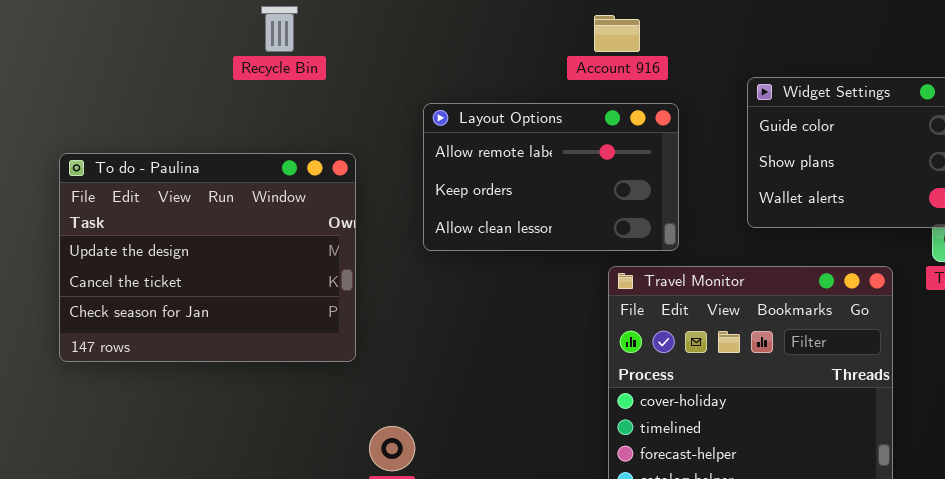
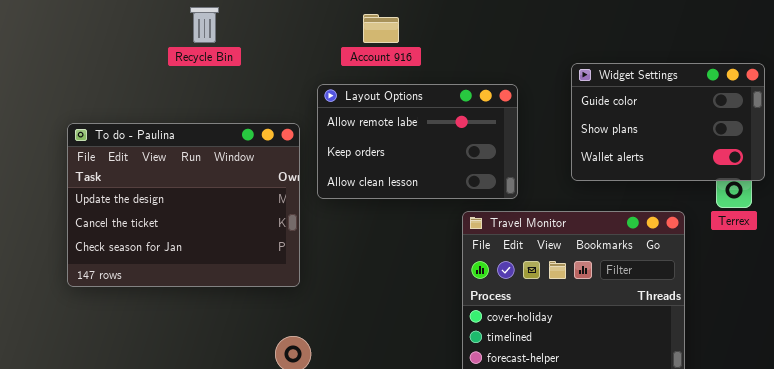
Account 916: [594,15,640,52] -> [363,14,399,43], moved
To do - Paulina: [59,153,356,362] -> [67,123,300,287], moved

